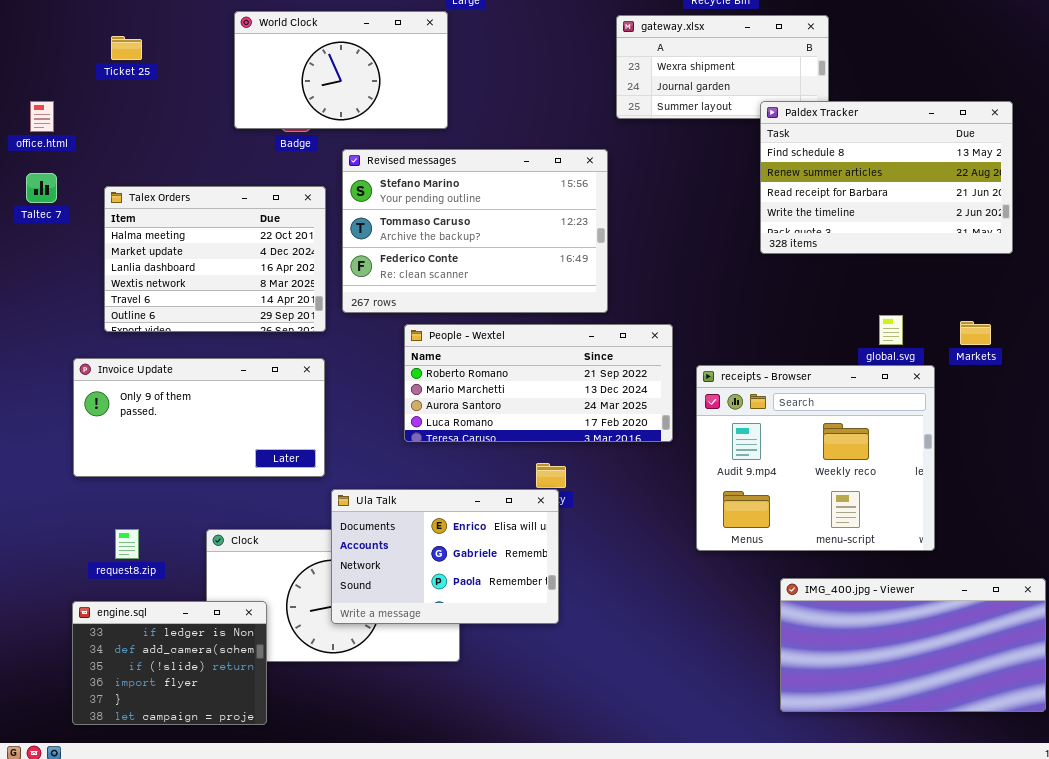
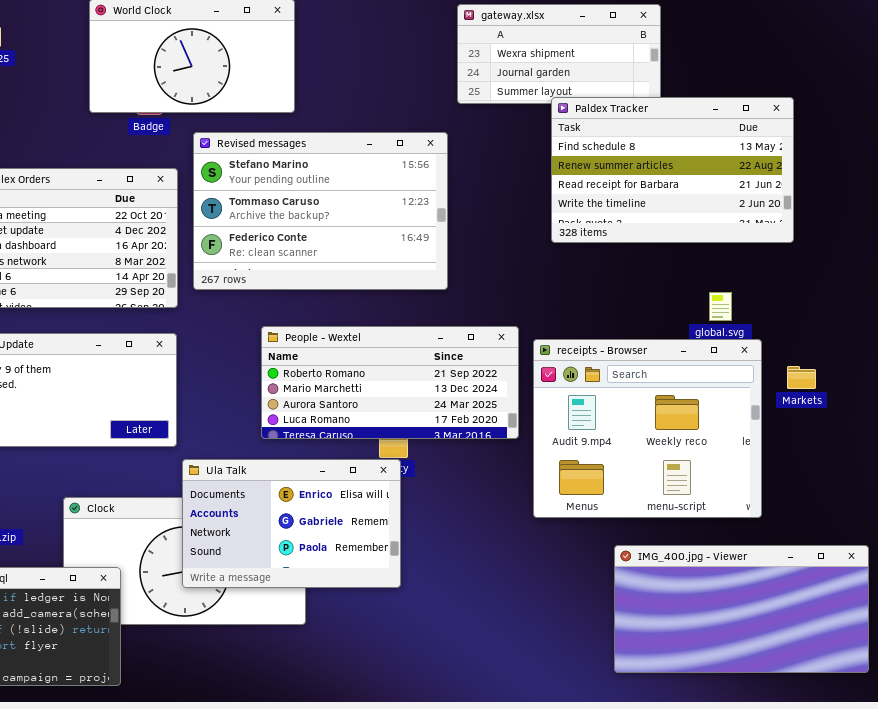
Paldex Tracker: [760,101,1013,254] -> [551,97,794,243], moved
Markets: [960,321,991,345] -> [787,366,816,389], moved
People - Wextel: [404,324,673,442] -> [261,326,519,439], moved

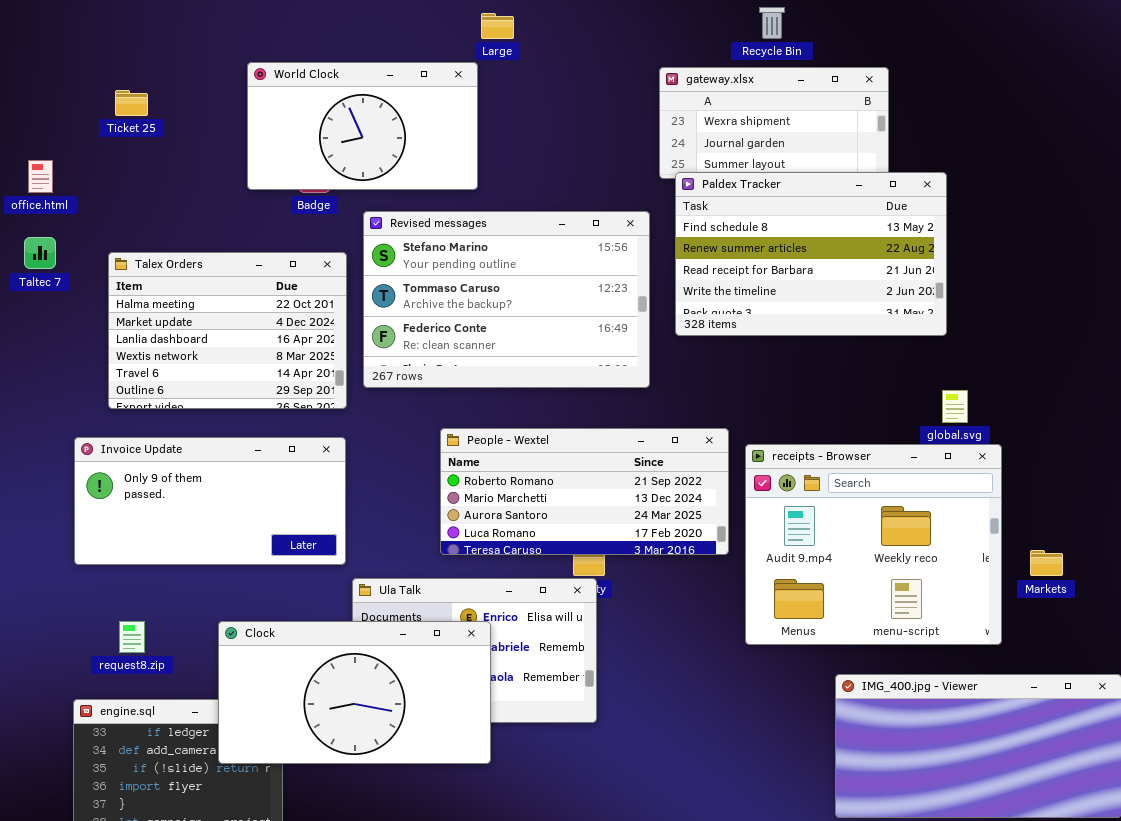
Paldex Tracker: [551,97,794,243] -> [675,172,947,336], moved
Markets: [787,366,816,389] -> [1030,550,1063,576], moved
Clock: [63,497,306,625] -> [218,621,491,764], raised

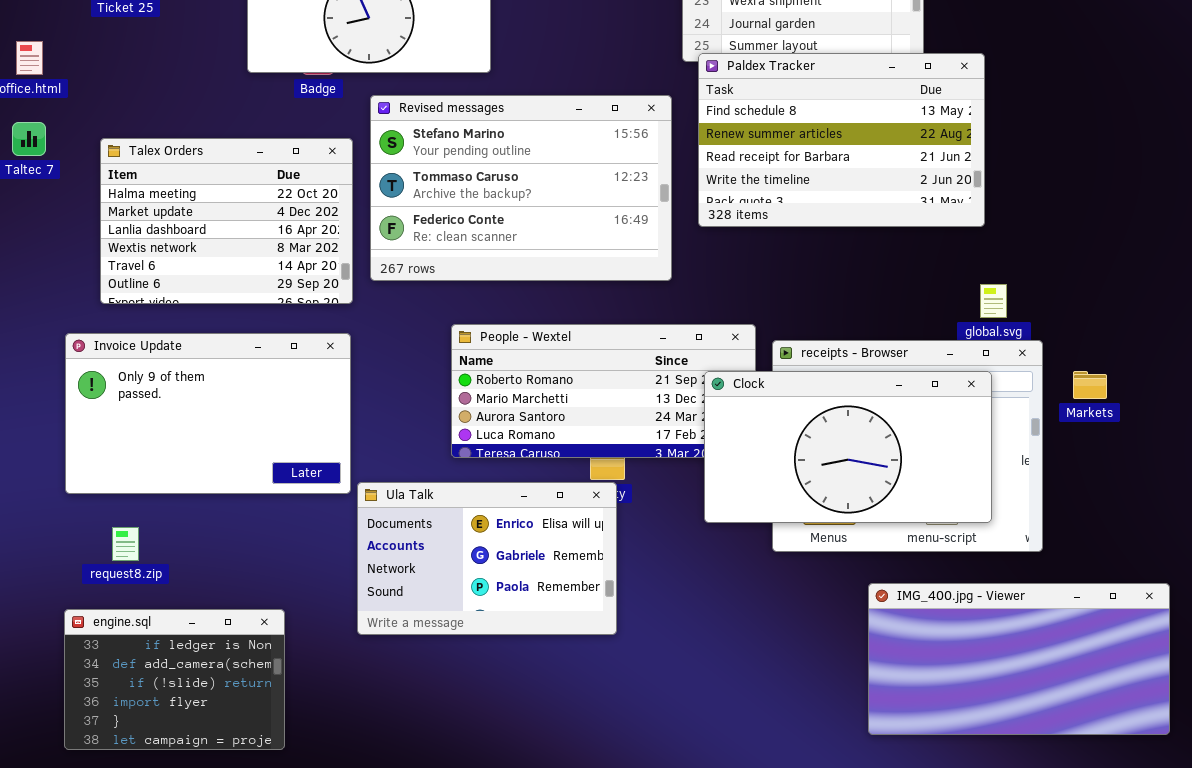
Invoice Update: [74,437,346,565] -> [65,333,351,494], resized
Markets: [1030,550,1063,576] -> [1073,371,1107,399], moved
Clock: [218,621,491,764] -> [704,371,992,523], moved

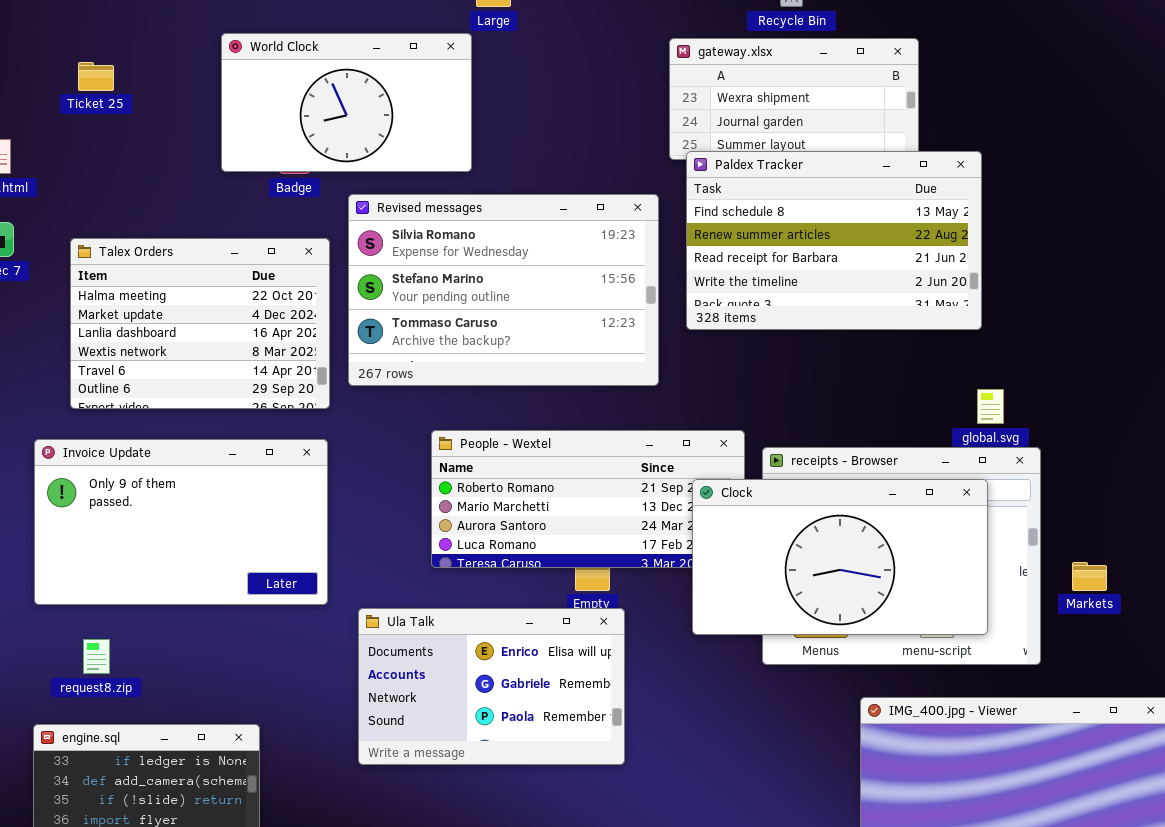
Revised messages: [370,95,672,281] -> [348,194,659,386], scrolled up 1 row
Markets: [1073,371,1107,399] -> [1072,562,1107,591], moved
Ula Talk: [357,482,617,635] -> [358,608,625,765], moved

